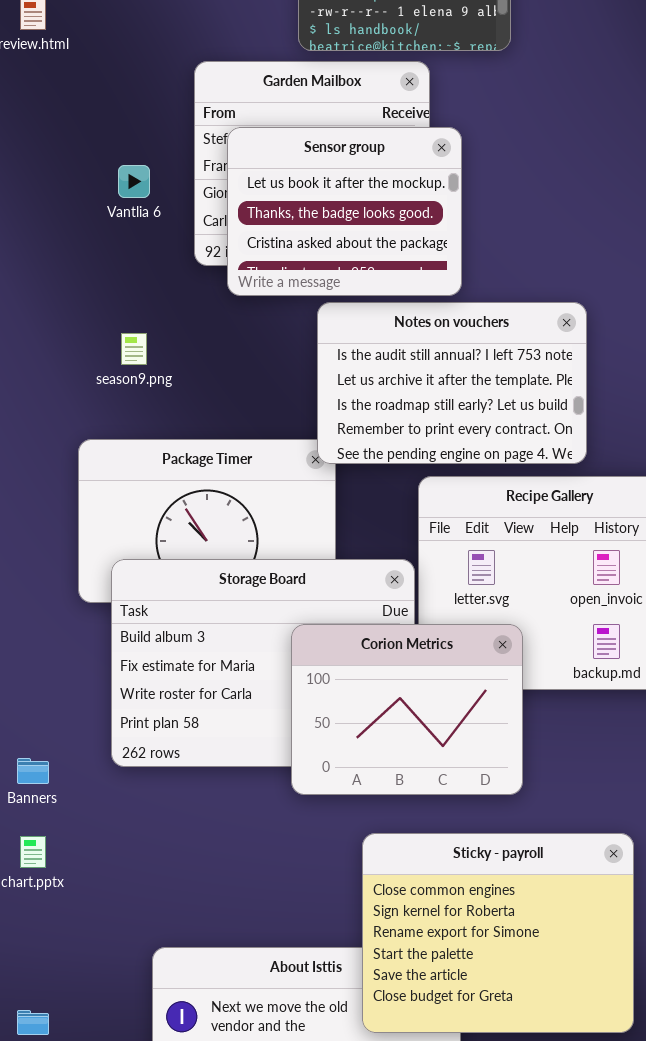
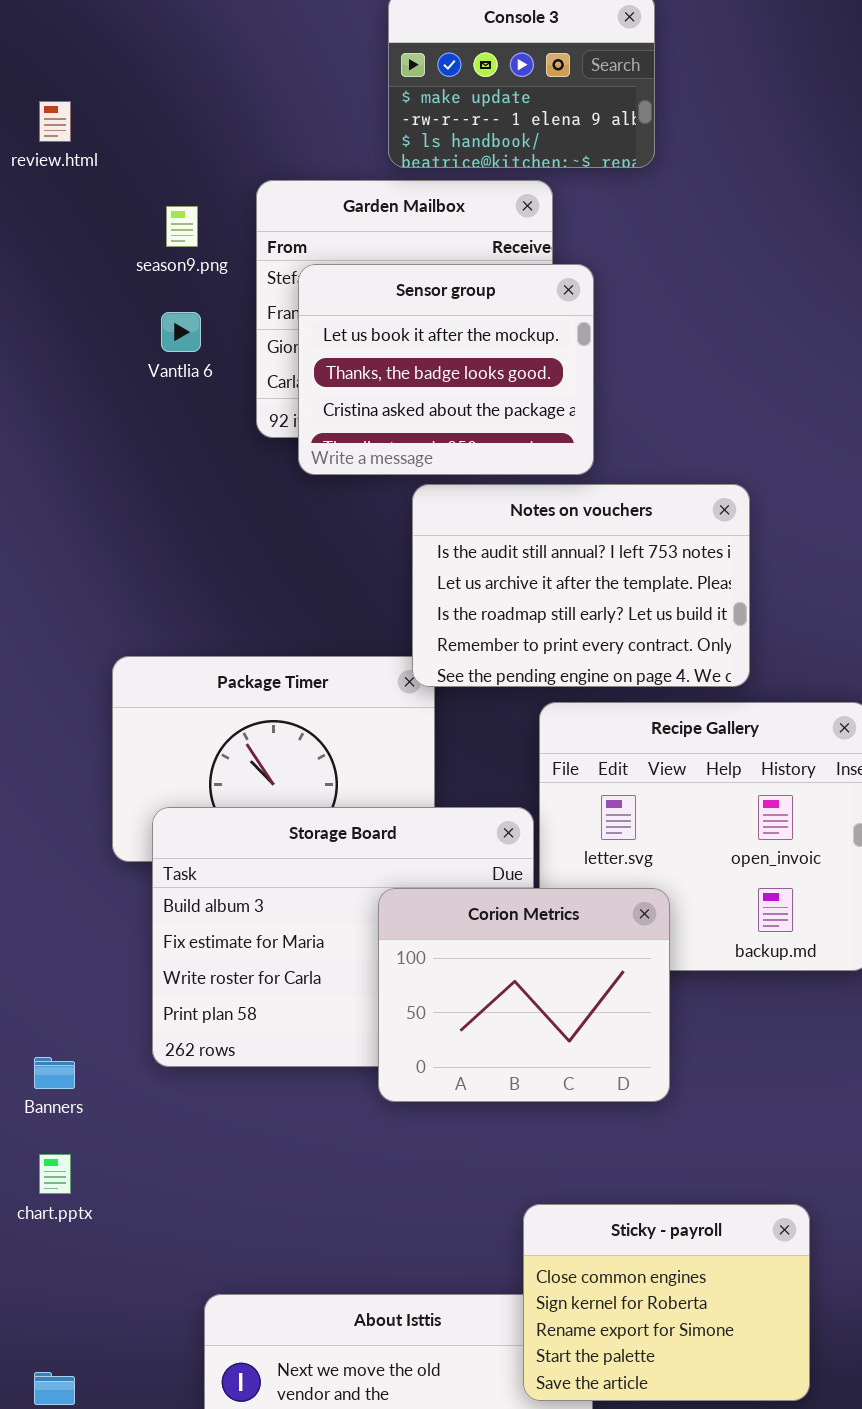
season9.png: [121,333,147,365] -> [166,206,198,247], moved
Sticky - payroll: [362,833,634,1033] -> [523,1204,810,1401], resized

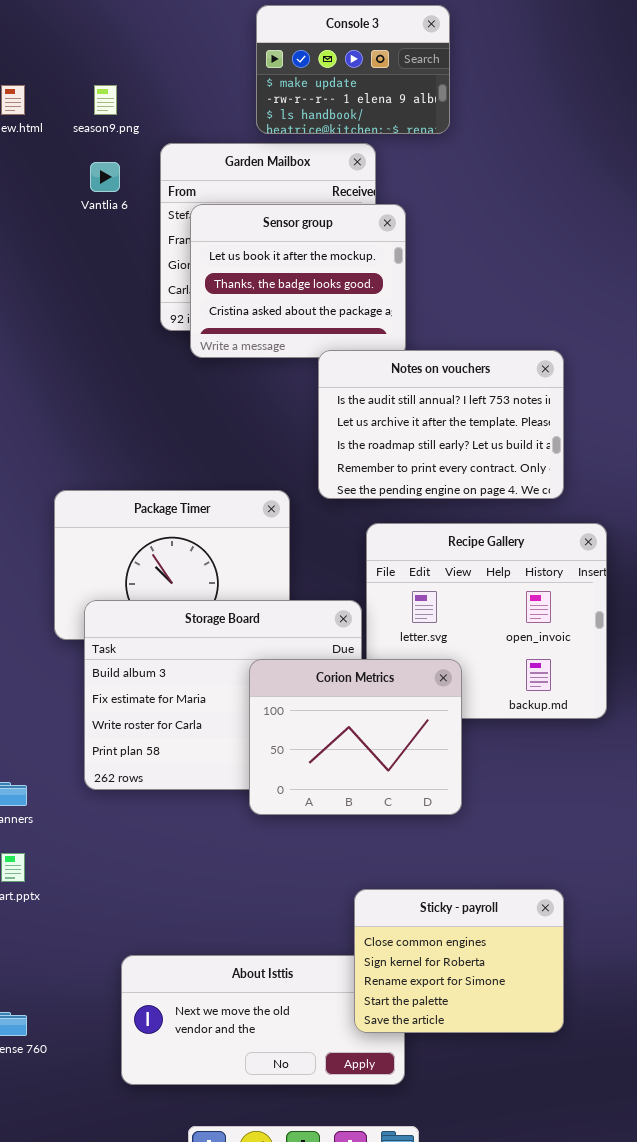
season9.png: [166,206,198,247] -> [94,85,117,115], moved
Vantlia 6: [161,312,201,352] -> [90,162,120,192], moved
Notes on vouchers: [412,484,750,687] -> [318,350,564,499], moved

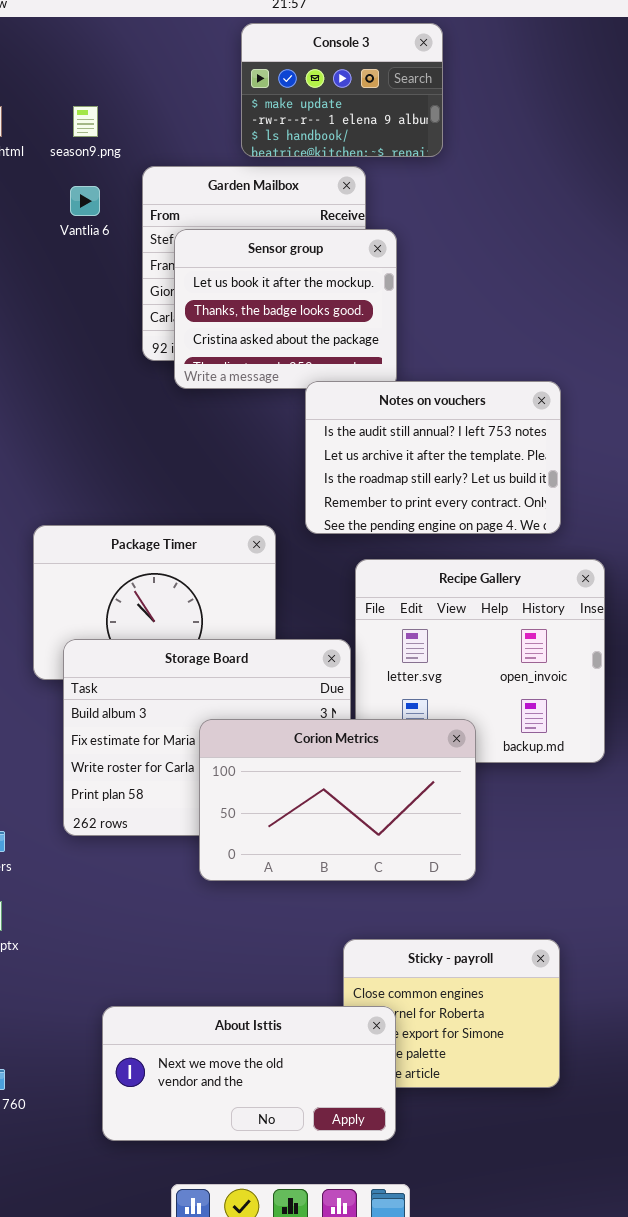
Corion Metrics: [249,659,462,815] -> [199,719,476,881], moved, resized
About Isttis: [121,955,405,1085] -> [102,1006,396,1141], raised

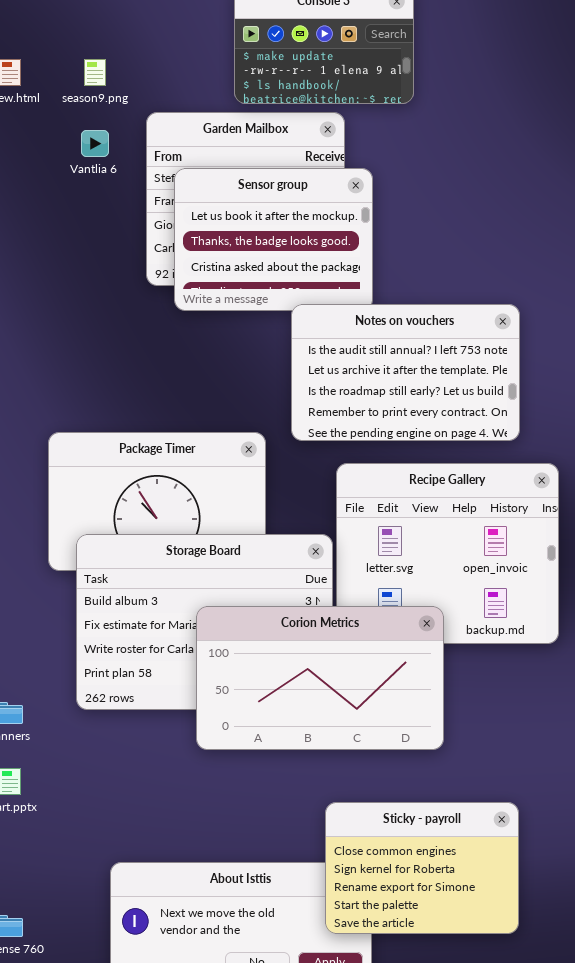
Sticky - payroll: [343,939,560,1088] -> [325,802,519,934], raised

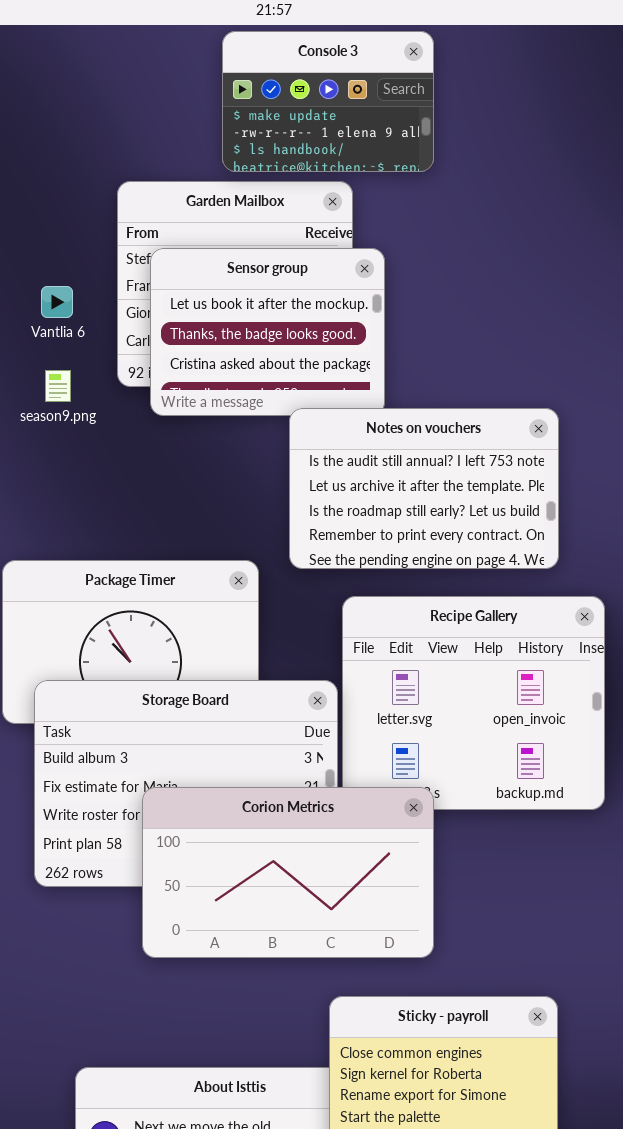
season9.png: [84,59,106,86] -> [45,370,71,402], moved
Vantlia 6: [81,130,109,157] -> [41,286,73,318], moved
Corion Metrics: [196,606,444,750] -> [142,787,434,958], moved

